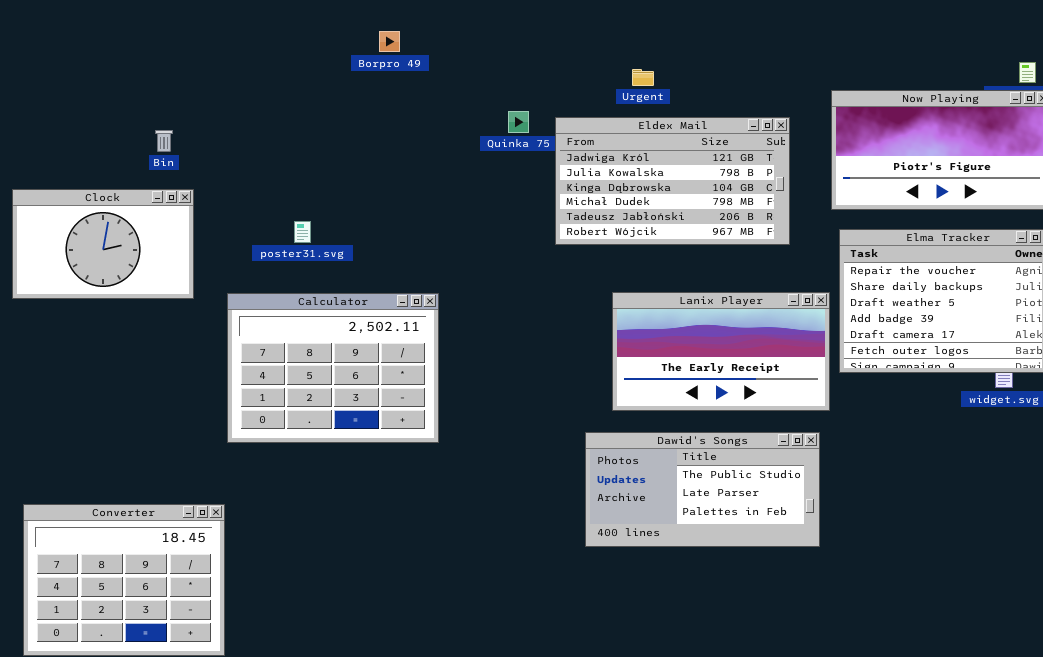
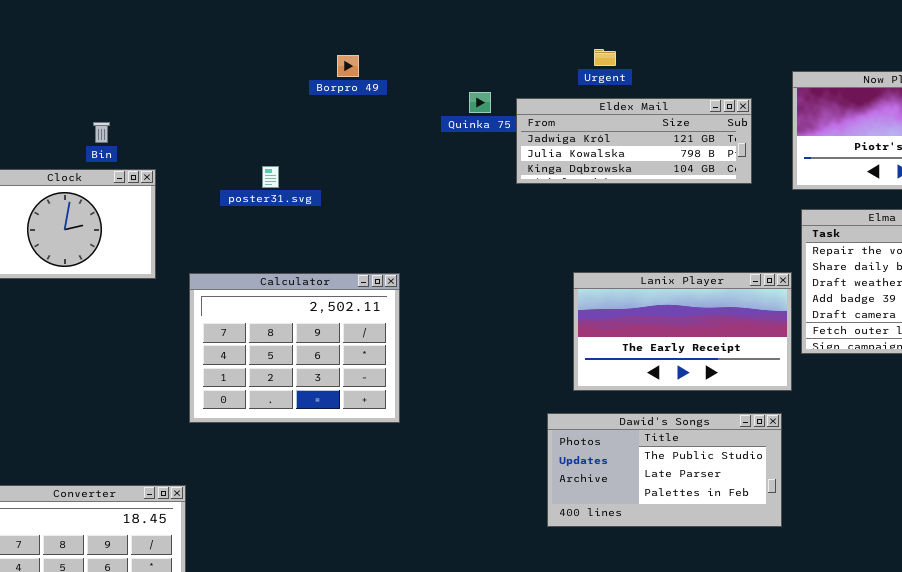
Borpro 49: [379,31,400,52] -> [337,55,359,77], moved
Eldex Mail: [555,117,790,245] -> [516,98,752,184], resized
Bin: [155,130,173,152] -> [93,122,110,143], moved
poster31.svg: [294,221,311,243] -> [262,166,279,188], moved

